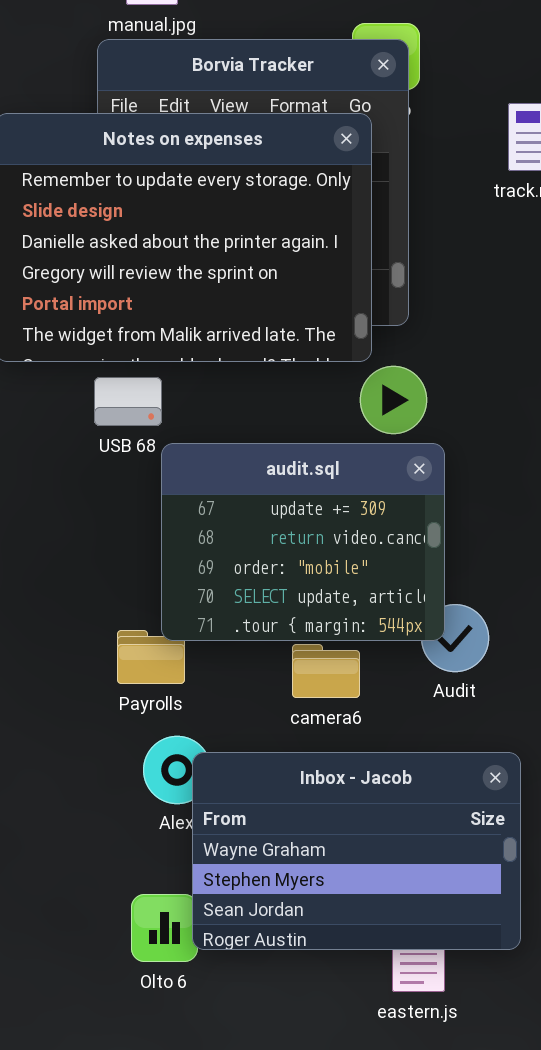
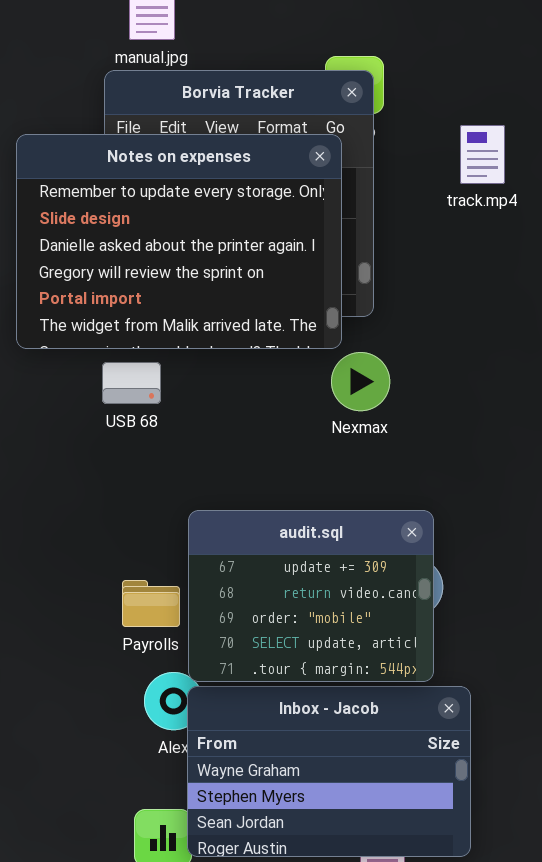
audit.sql: [161,443,445,641] -> [188,510,434,682], moved

